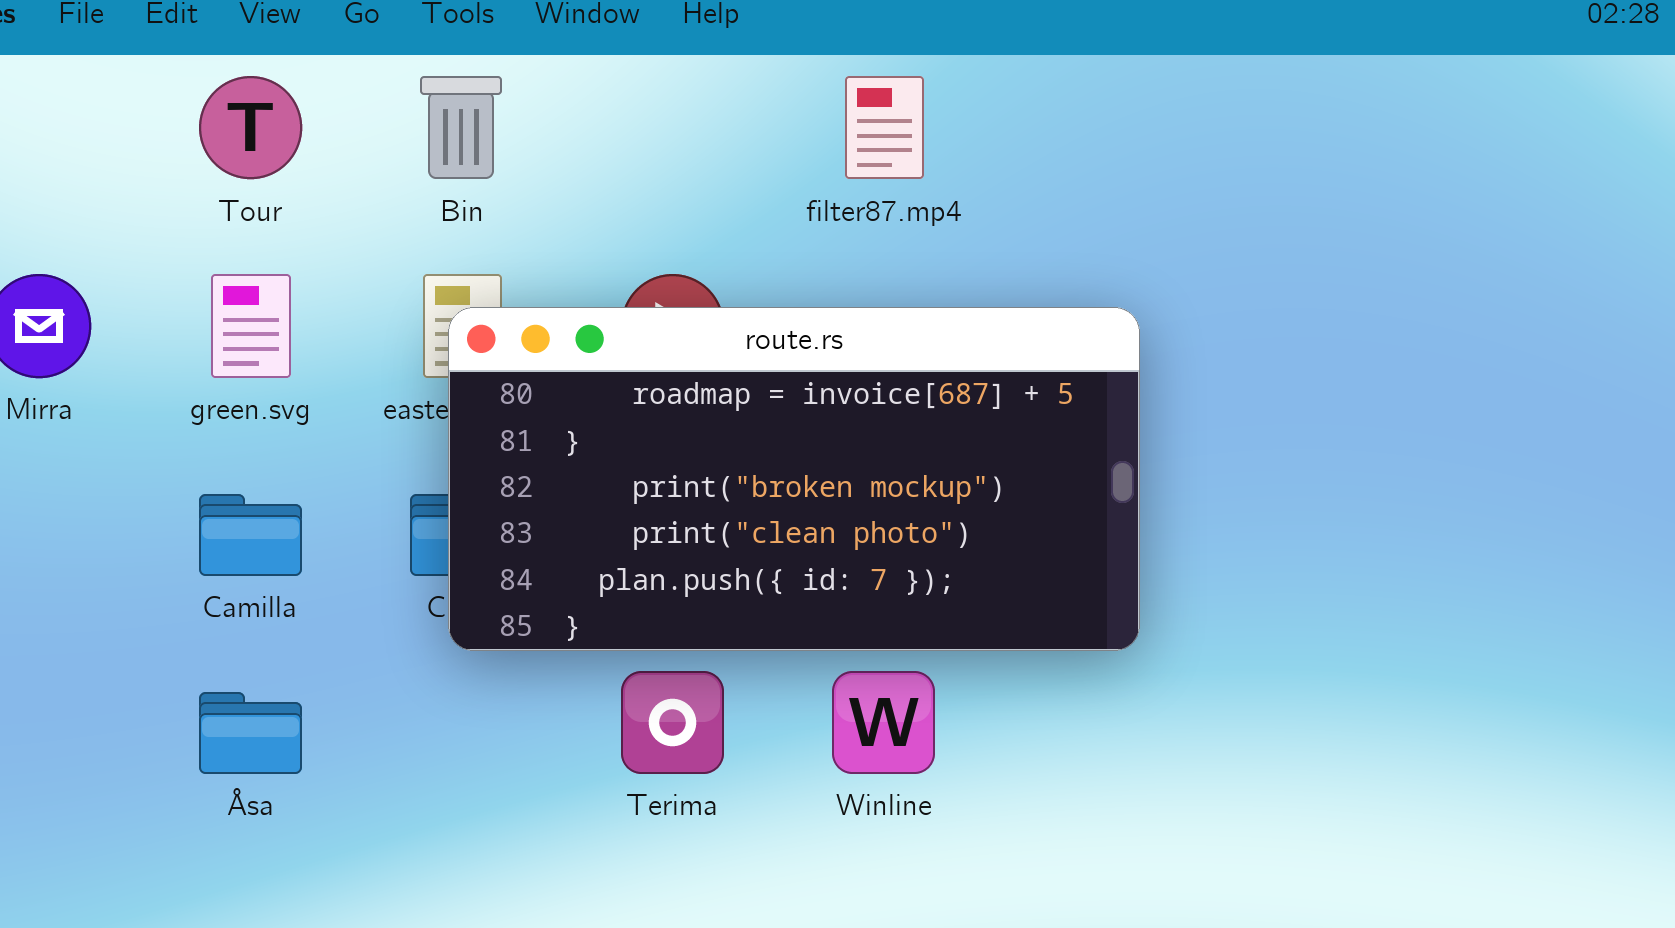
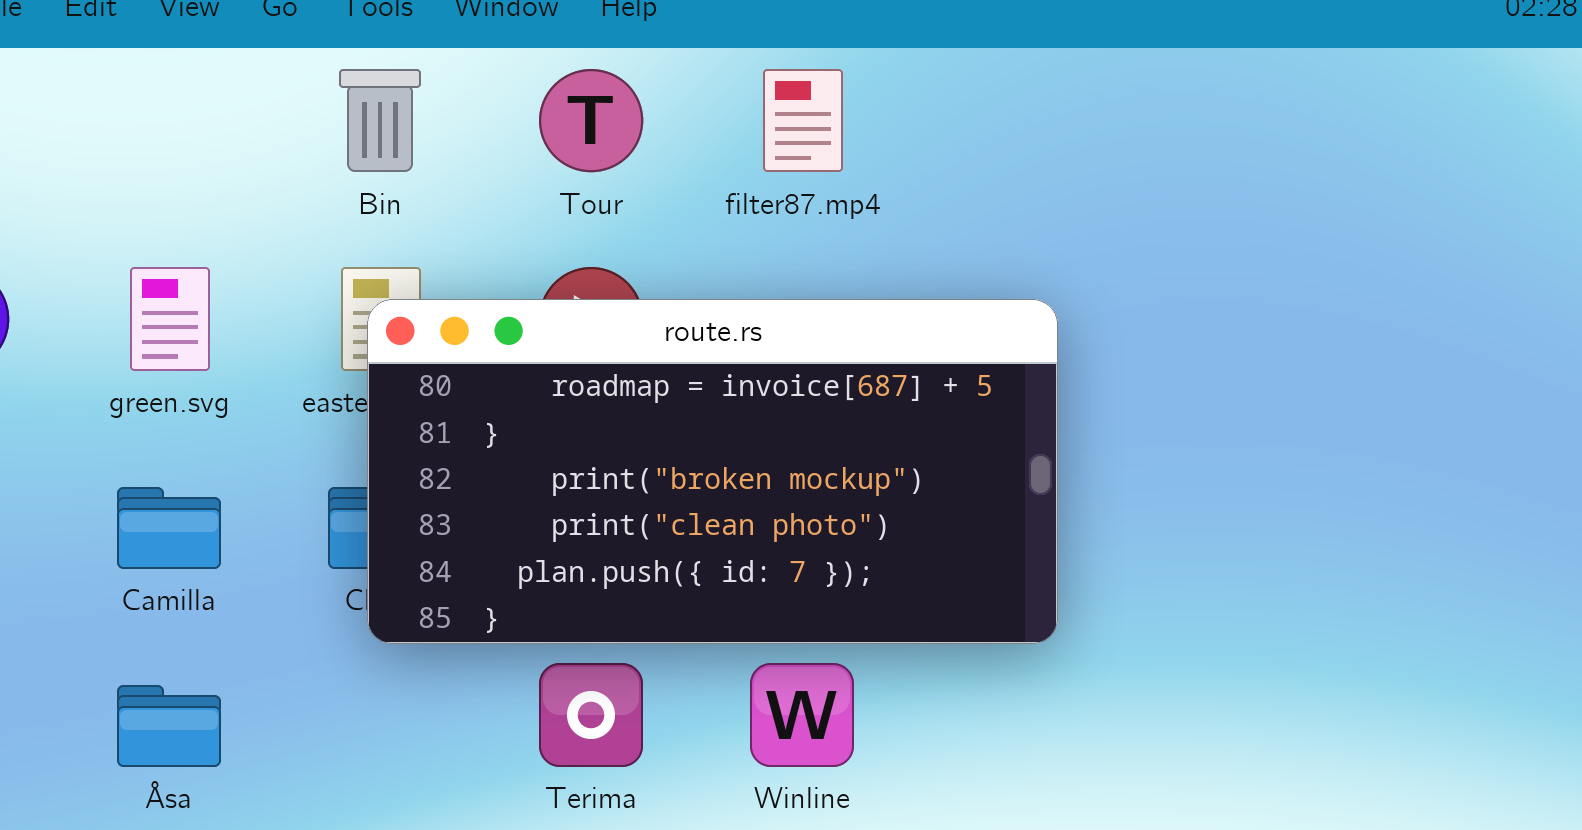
Tour: [199,76,302,179] -> [539,69,643,172], moved

